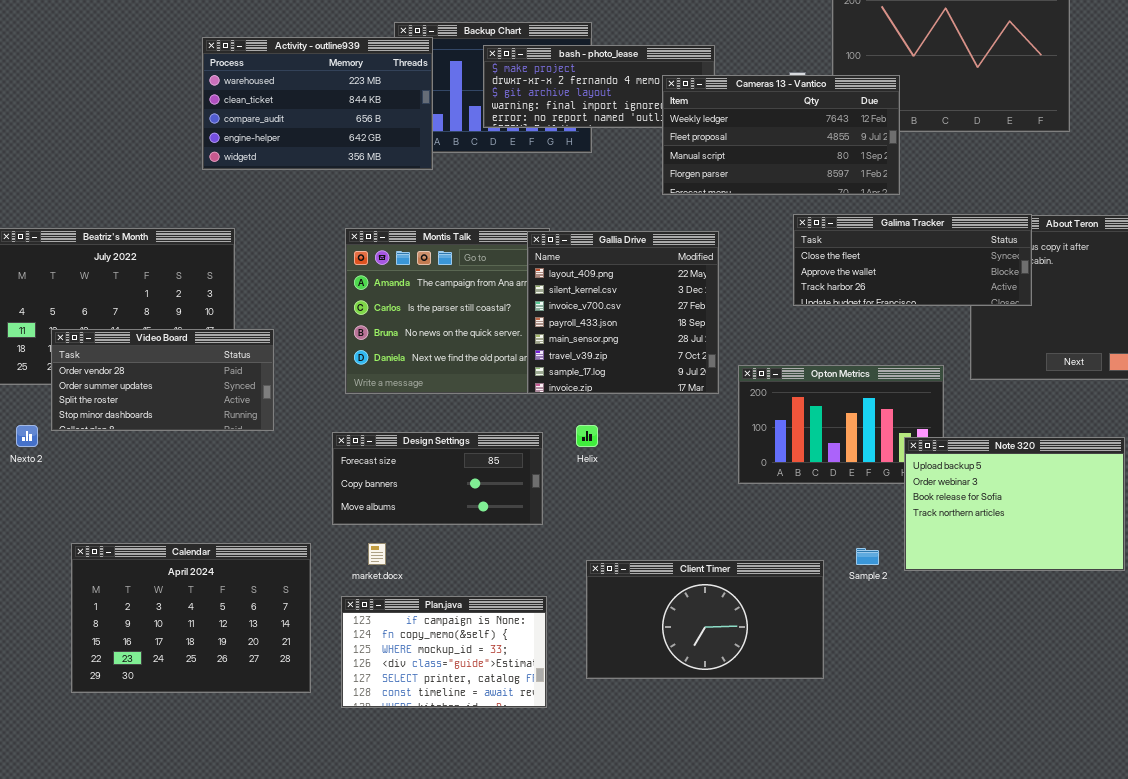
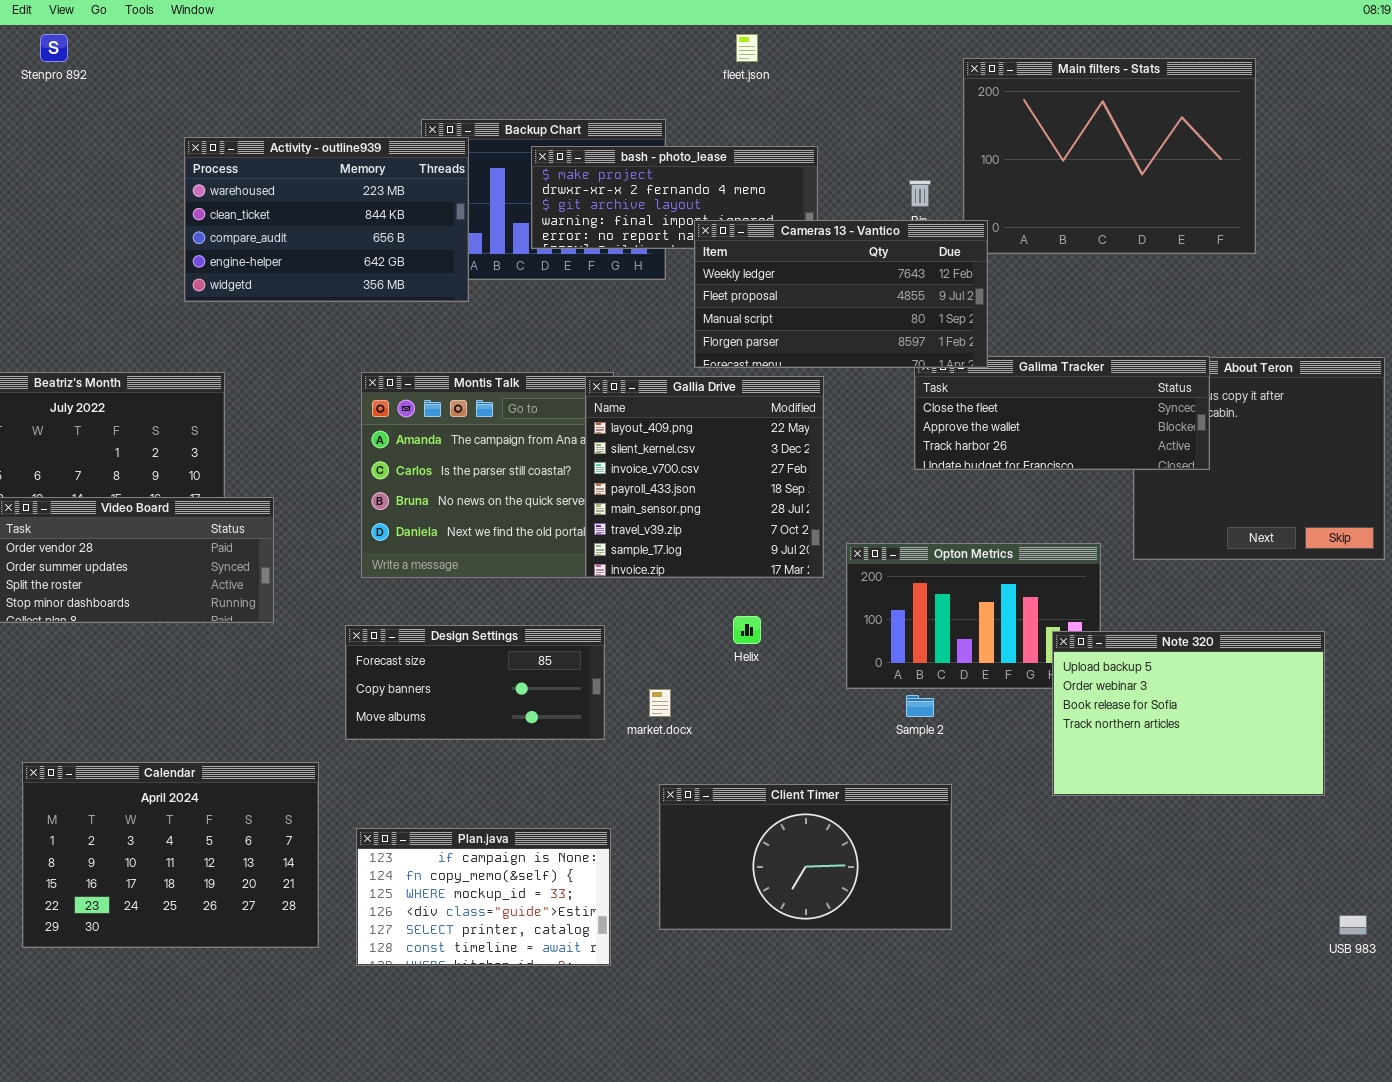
Cameras 13 - Vantico: [662,75,900,195] -> [694,220,988,368], moved
Helix: [576,425,598,447] -> [733,616,761,644], moved
market.docx: [368,543,386,565] -> [649,689,671,717], moved
Sample 2: [856,548,879,565] -> [906,695,934,717], moved

